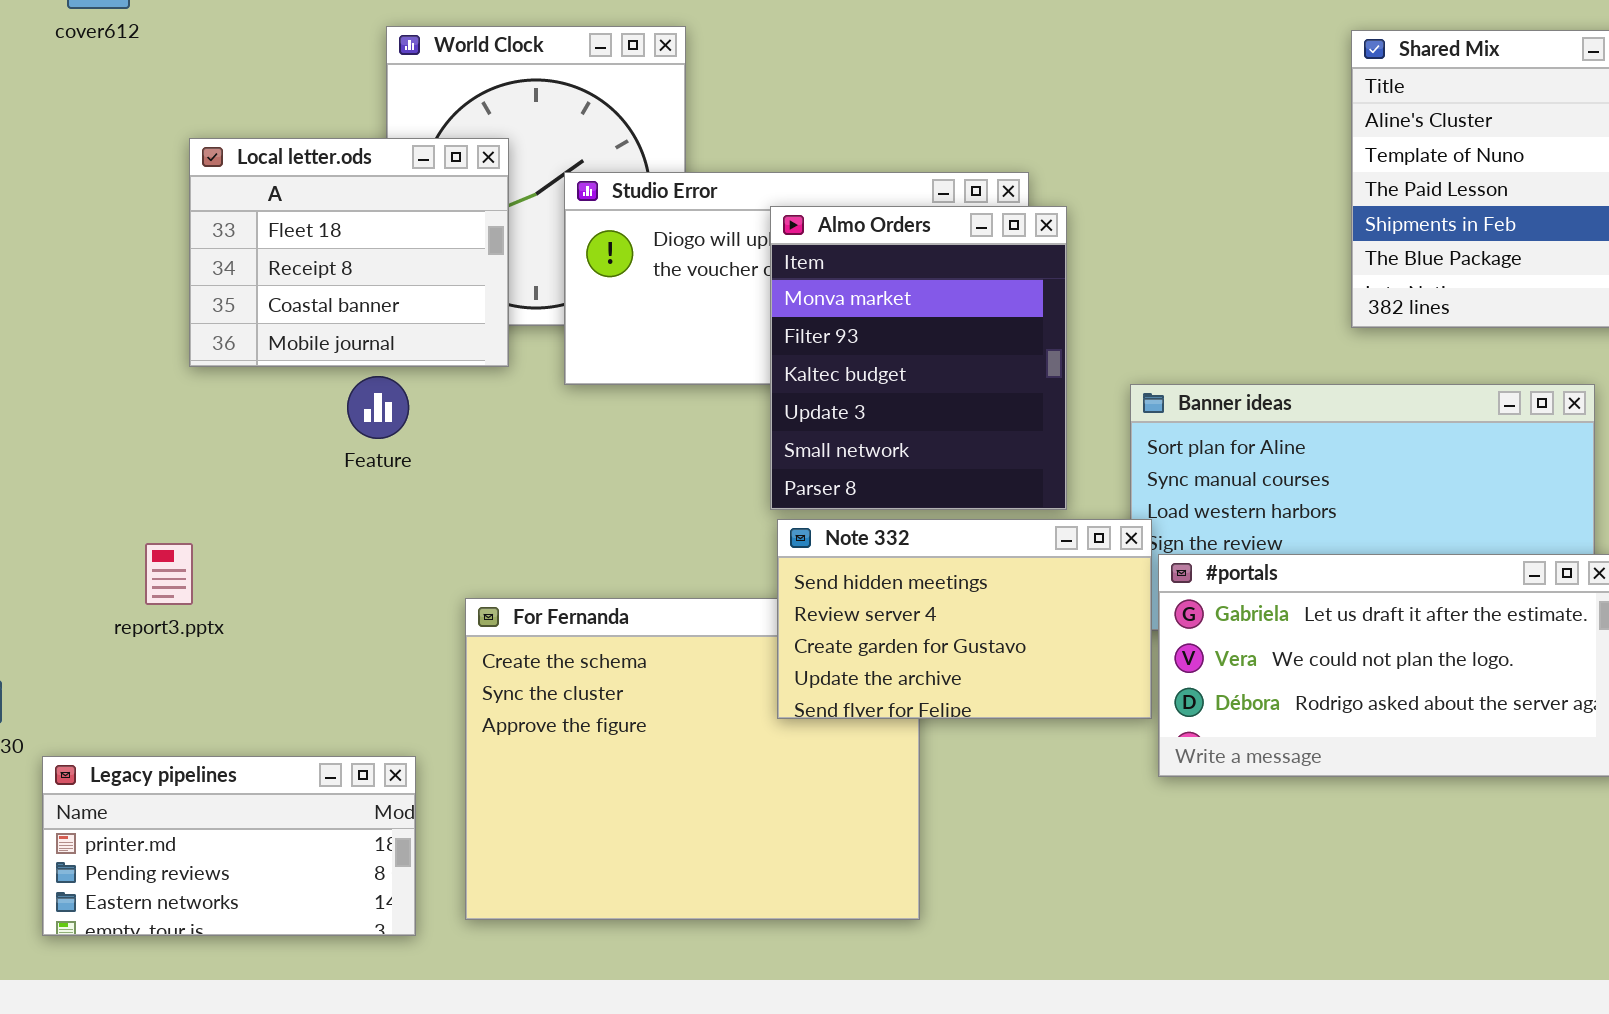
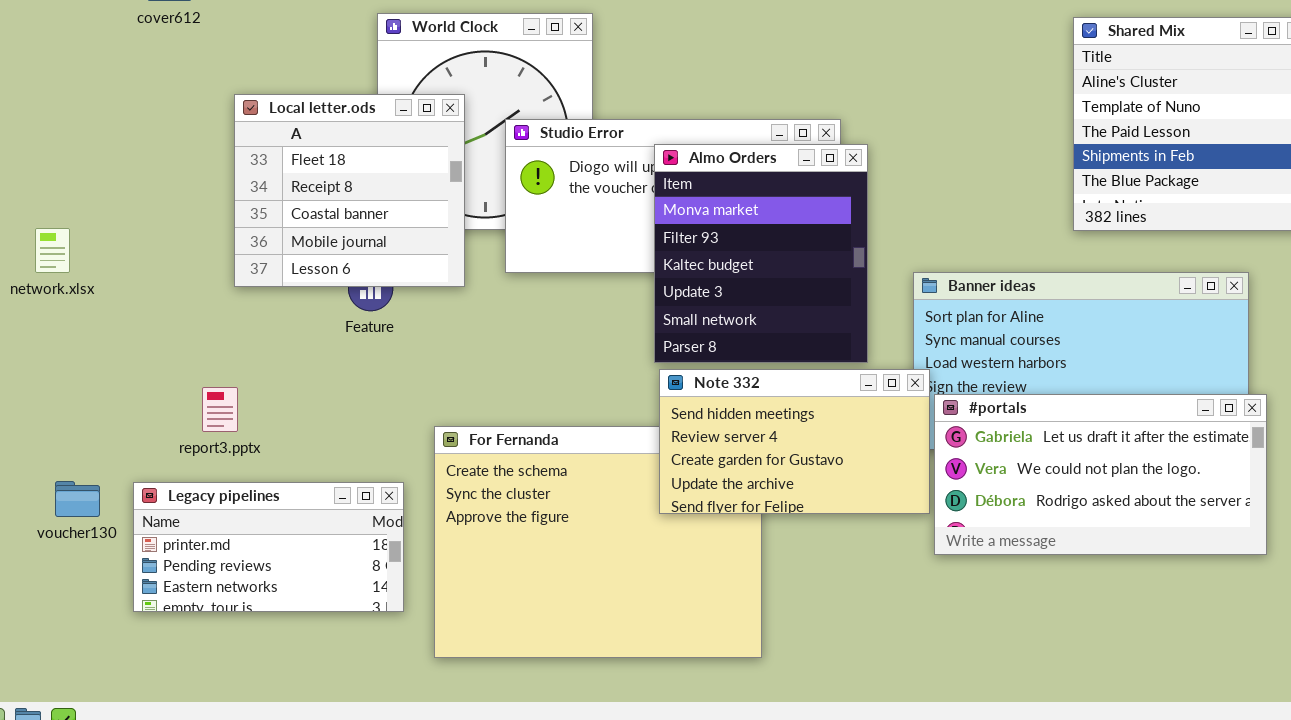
Local letter.ods: [189,138,509,367] -> [234,94,465,287], resized
Legacy pipelines: [42,756,416,936] -> [133,482,404,612], moved

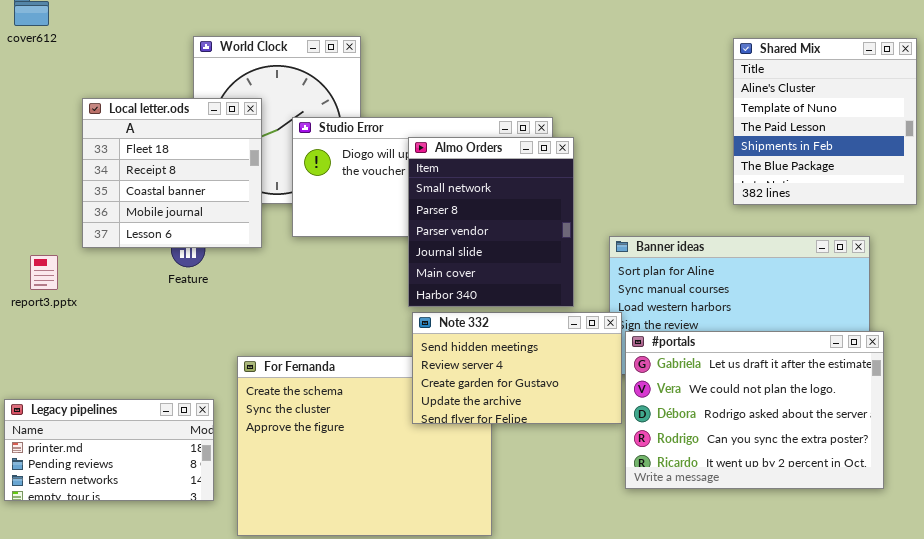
Almo Orders: [654,144,868,363] -> [408,137,574,307], scrolled down 4 rows
report3.pptx: [202,387,238,432] -> [30,255,58,290], moved
#portals: [934,394,1267,555] -> [625,331,884,489], resized

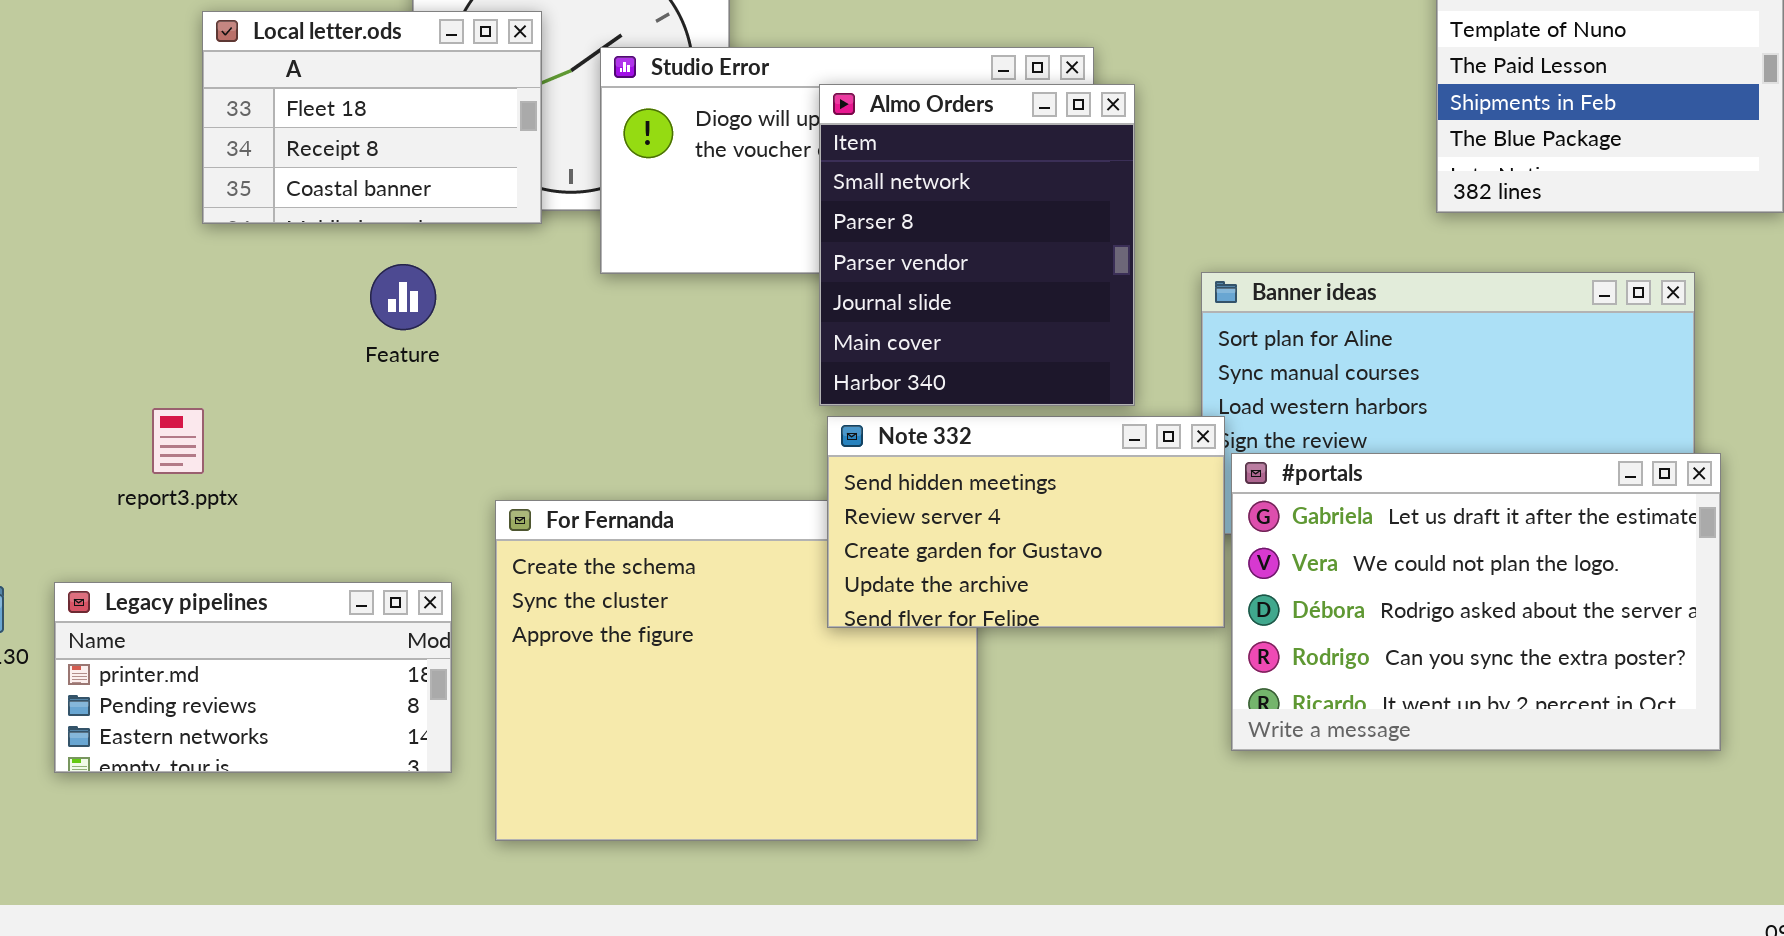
Local letter.ods: [82,98,262,248] -> [202,11,542,224], resized
report3.pptx: [30,255,58,290] -> [152,408,204,474], moved

